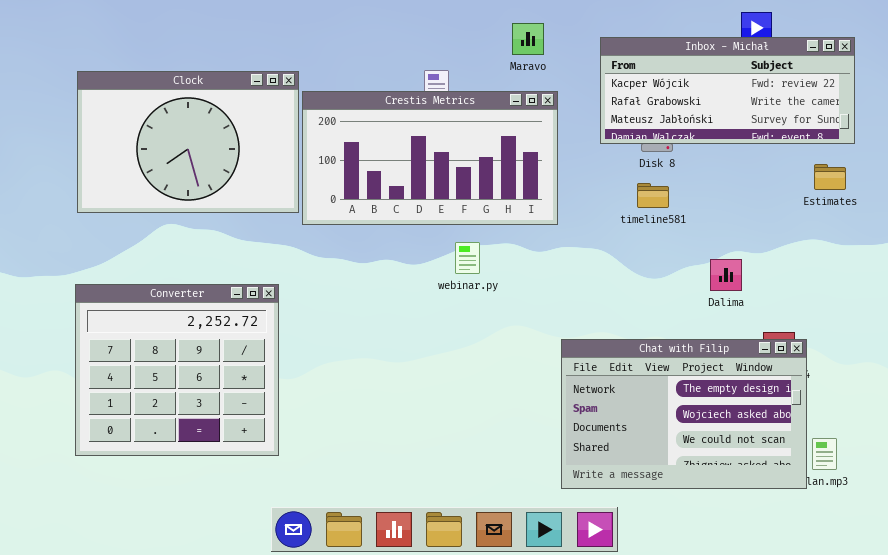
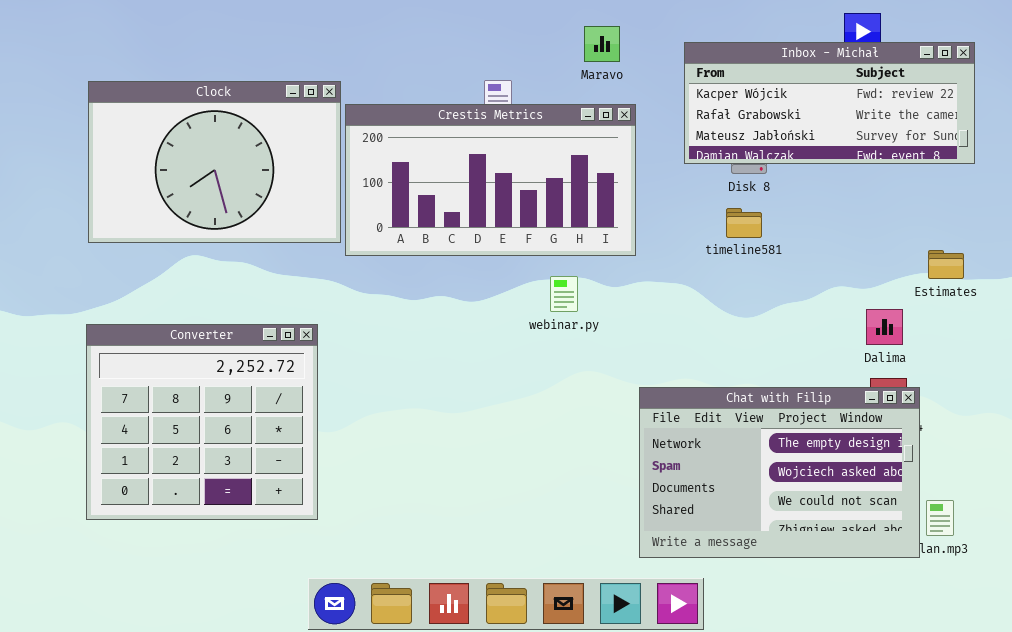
Estimates: [814,164,846,190] -> [928,250,964,279], moved
webinar.py: [455,242,480,274] -> [550,276,578,312], moved
Dalima: [710,259,742,291] -> [866,309,903,345], moved

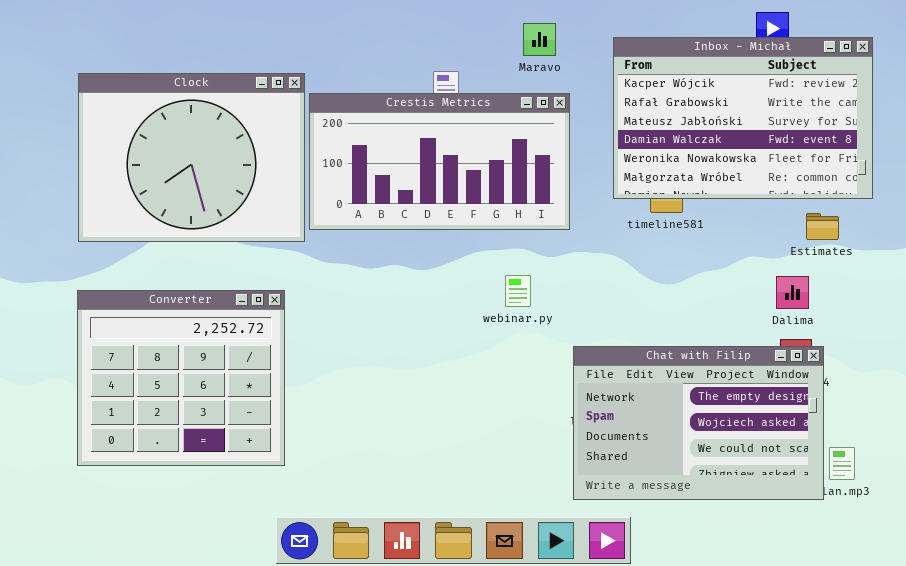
Inbox - Michał: [684,42,975,164] -> [613,37,873,199], resized
Clock: [88,81,341,243] -> [78,73,305,242], resized
Estimates: [928,250,964,279] -> [806,213,839,240], moved
webinar.py: [550,276,578,312] -> [505,275,531,307], moved

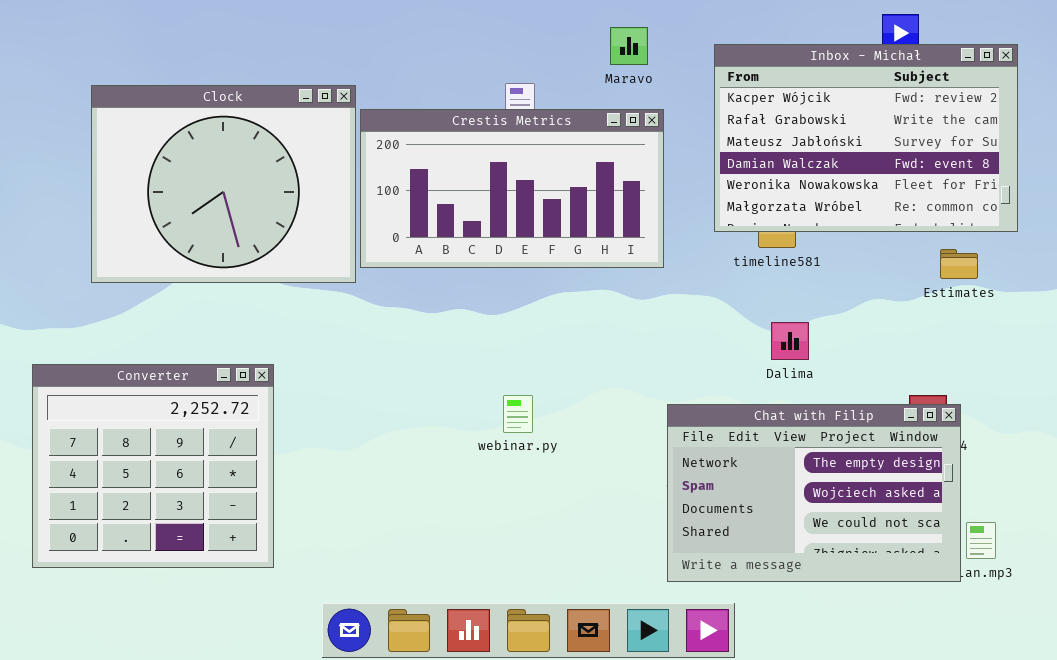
webinar.py: [505,275,531,307] -> [503,395,533,433], moved
Dalima: [776,276,809,309] -> [771,322,809,360], moved
Converter: [77,290,285,466] -> [32,364,274,568], moved

